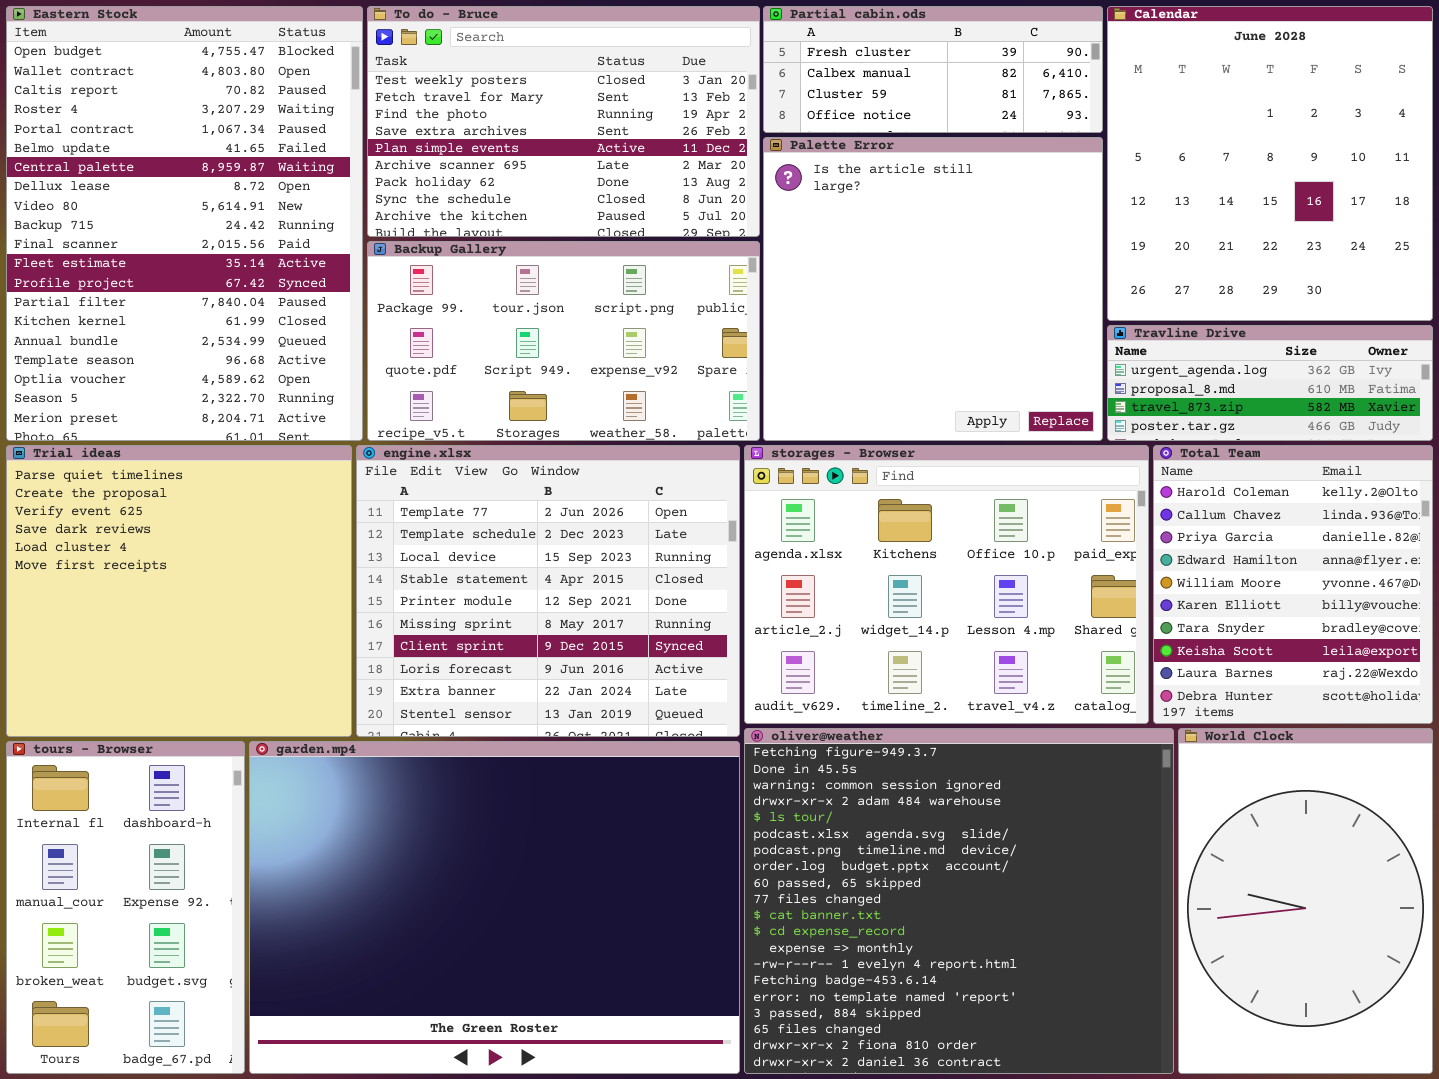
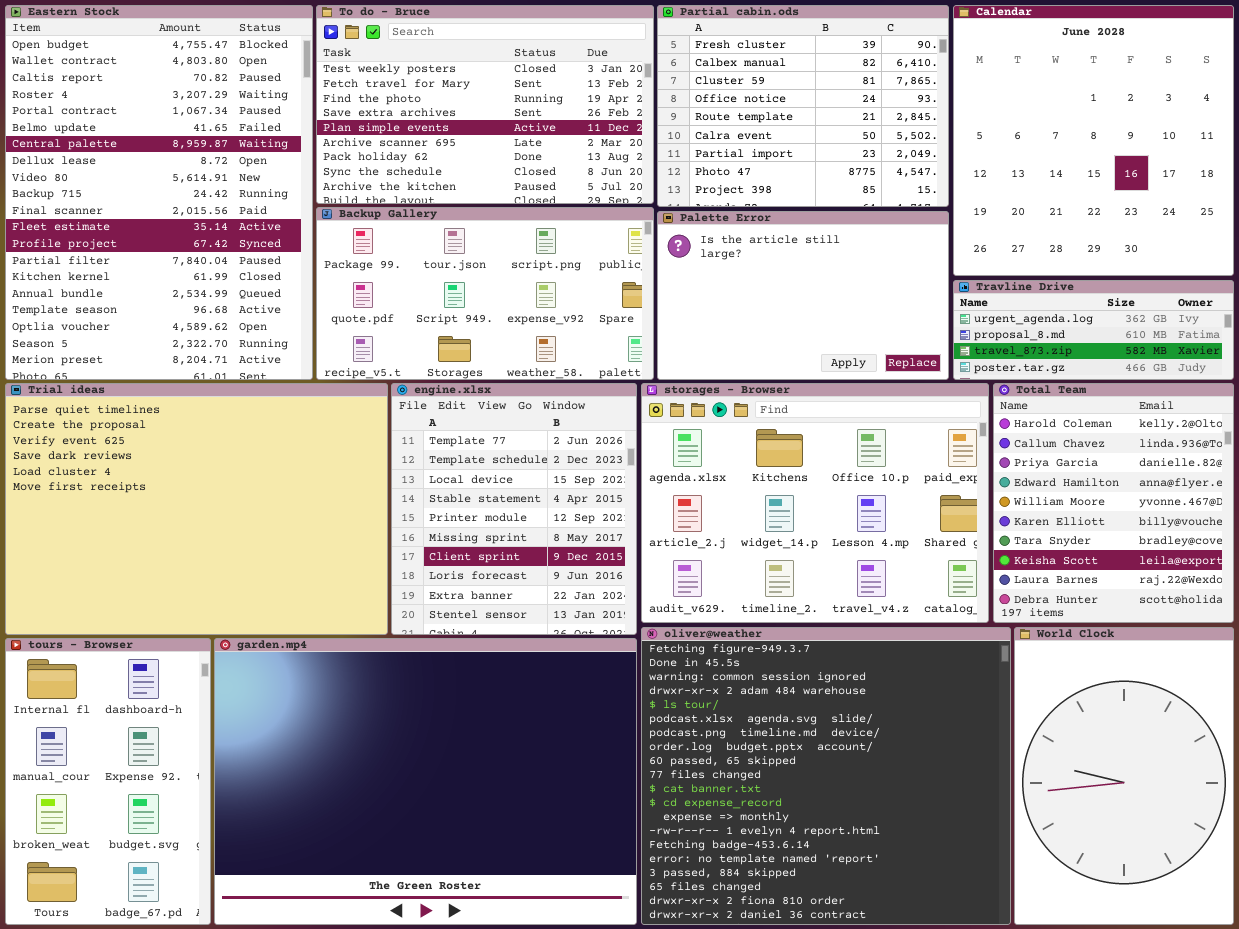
Partial cabin.ods: [763,6,1103,133] -> [657,5,949,207], resized
Palette Error: [763,137,1103,441] -> [657,211,949,380], resized
Trial ideas: [6,445,352,737] -> [5,383,388,635], resized
engine.xlsx: [356,445,740,737] -> [391,383,637,635], resized

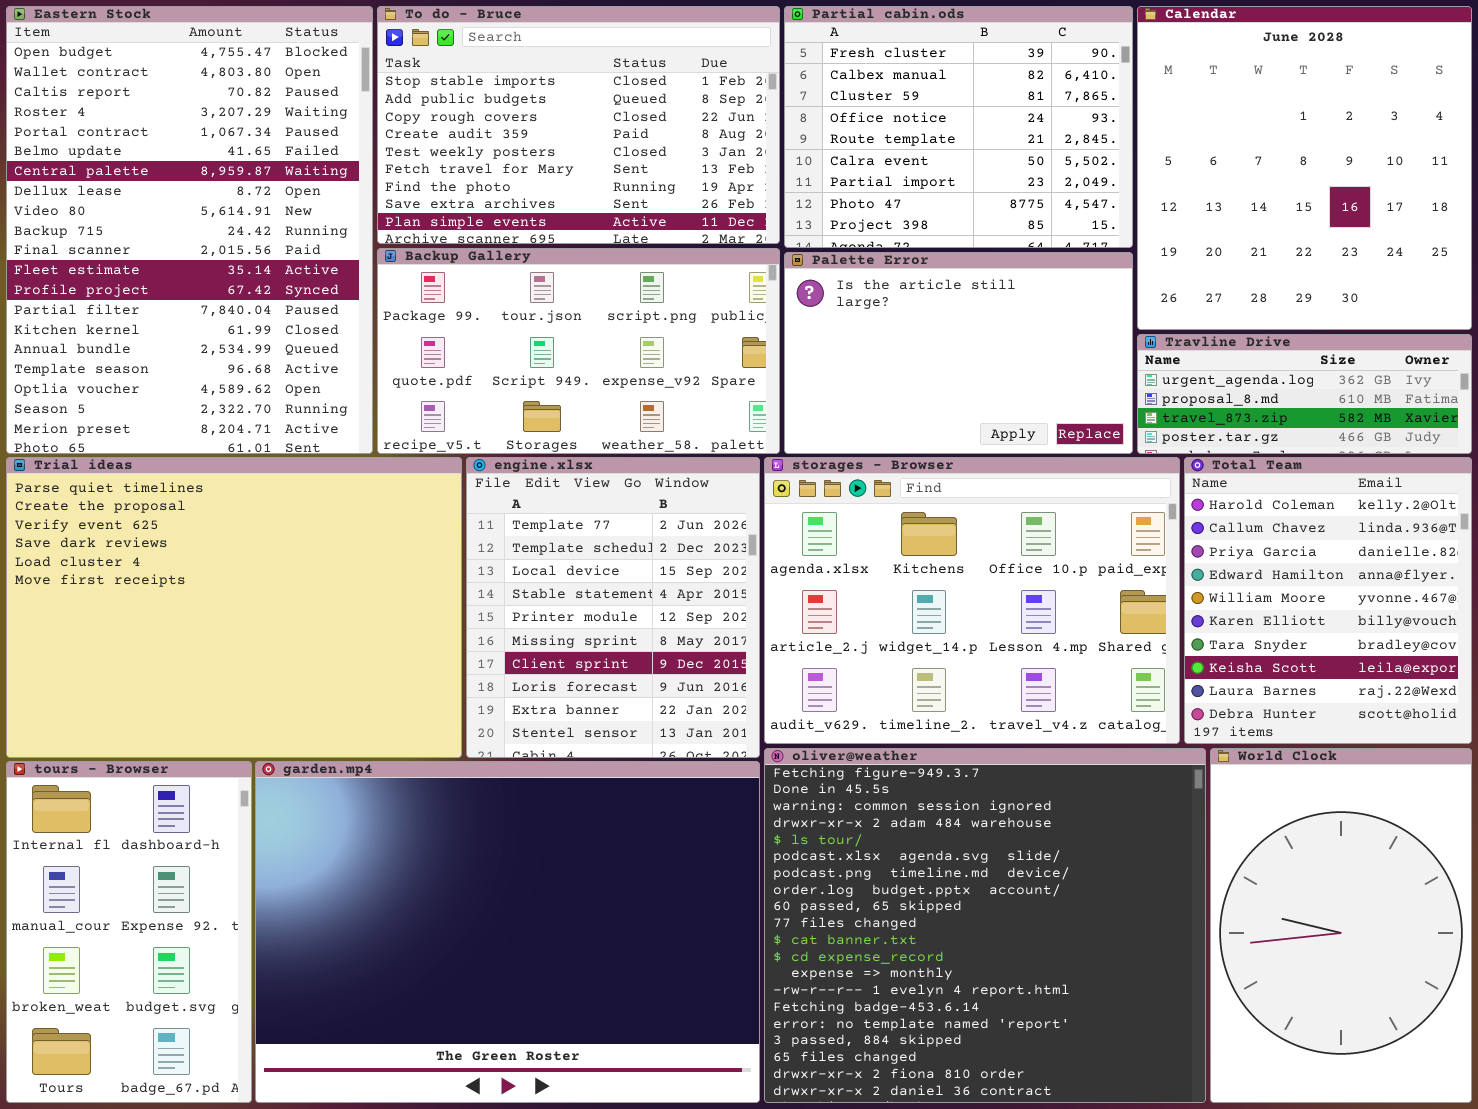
To do - Bruce: [316,5,654,204] -> [377,6,780,244], scrolled up 4 rows

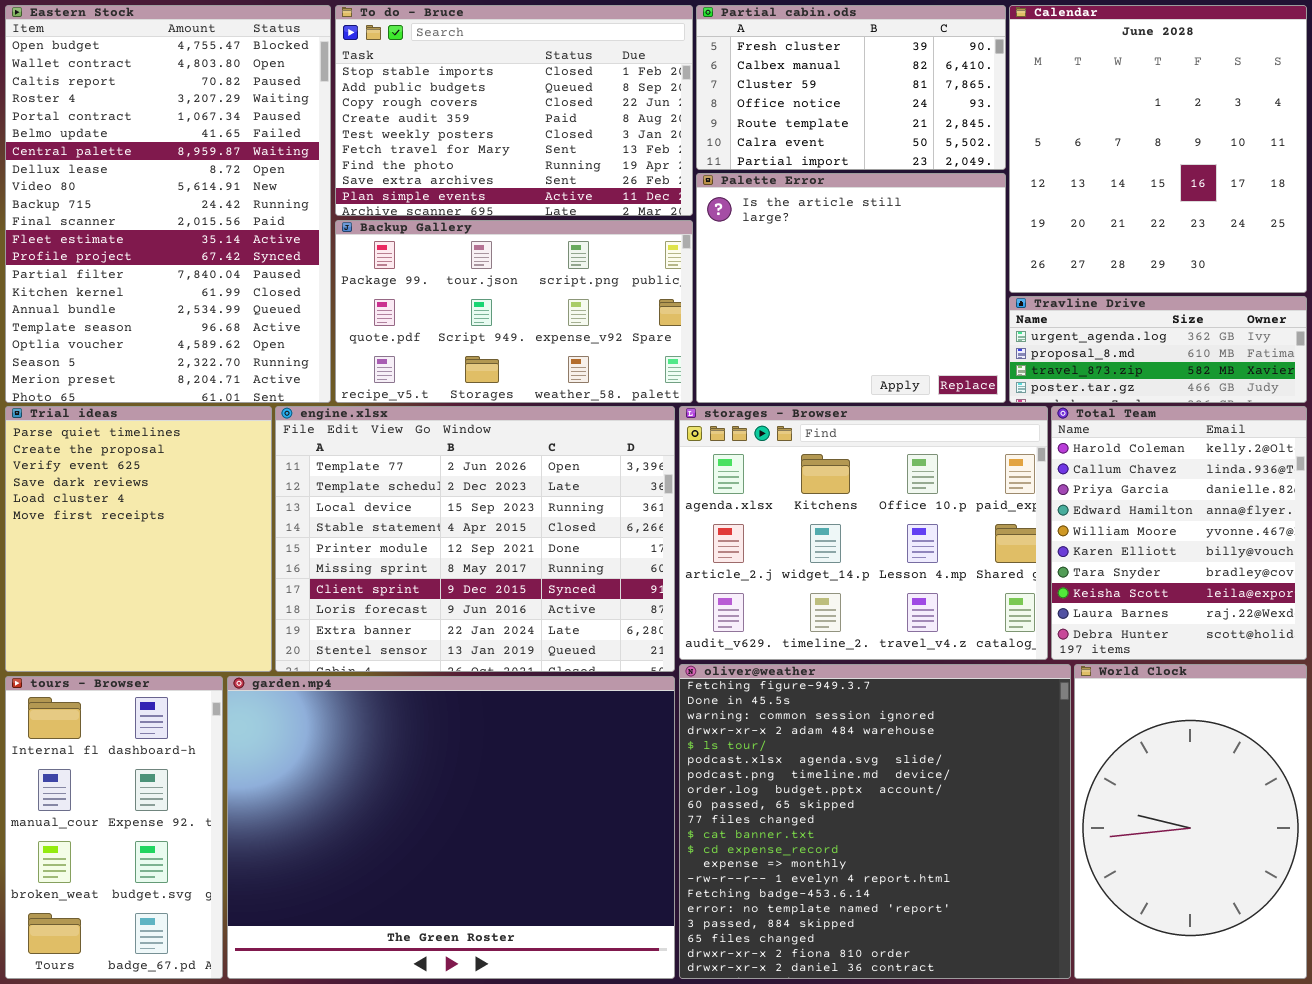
Partial cabin.ods: [784,6,1133,248] -> [696,5,1006,170], resized
Palette Error: [784,252,1133,454] -> [696,173,1006,403], resized
Trial ideas: [6,457,462,758] -> [5,406,272,672], resized
engine.xlsx: [466,457,760,758] -> [275,406,675,672], resized

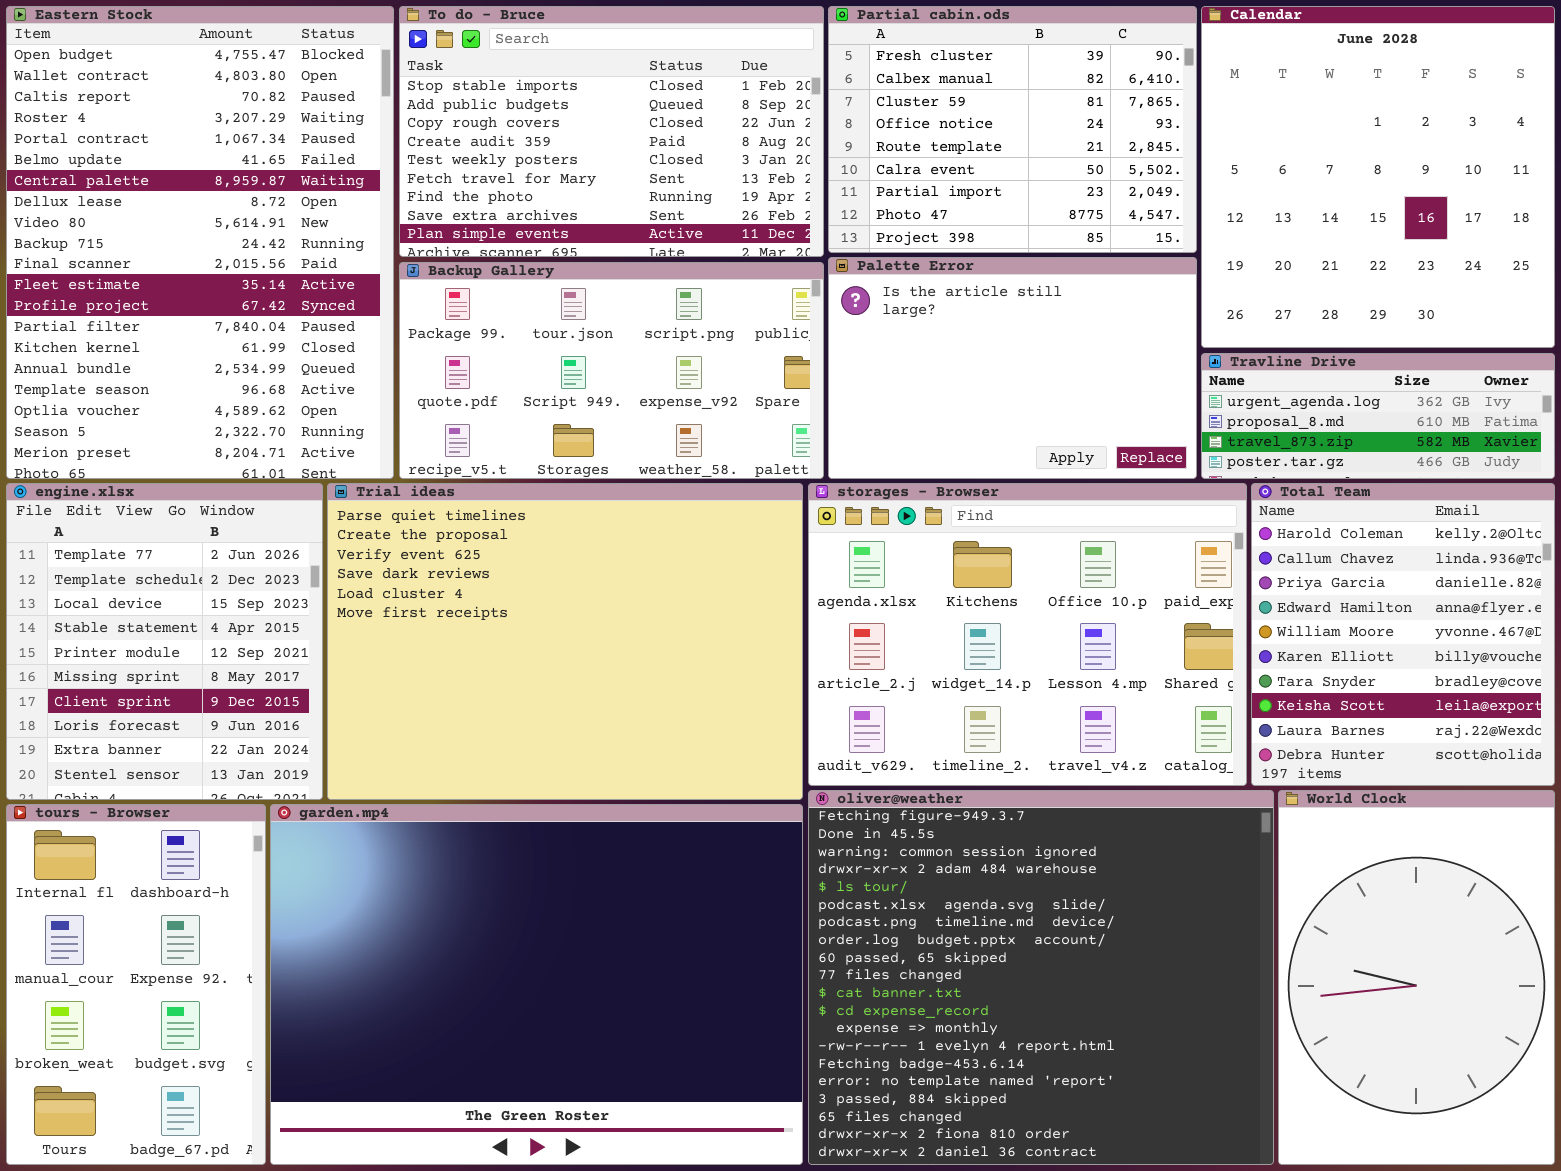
Partial cabin.ods: [696,5,1006,170] -> [828,6,1197,253], resized
Palette Error: [696,173,1006,403] -> [828,257,1197,479], resized
Trial ideas: [5,406,272,672] -> [327,483,803,800], moved, resized
engine.xlsx: [275,406,675,672] -> [6,483,323,800], moved, resized

